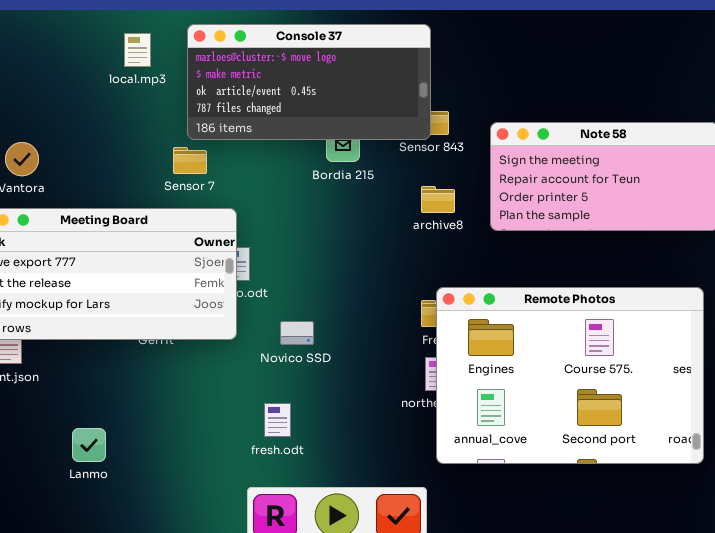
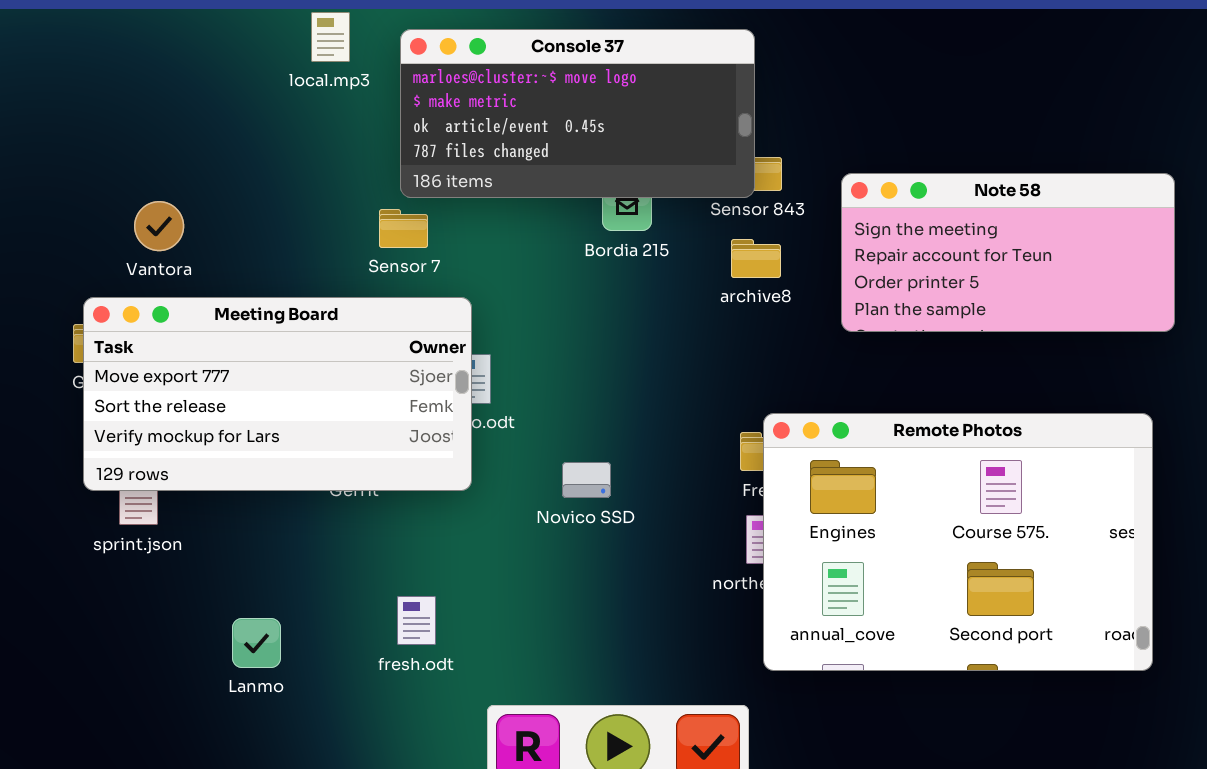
local.mp3: [124,33,151,67] -> [311,12,350,62], moved
archive8: [421,186,455,213] -> [731,239,781,278], moved
Novico SSD: [280,321,314,345] -> [562,462,611,498], moved
fresh.odt: [264,403,291,437] -> [397,596,436,645], moved

